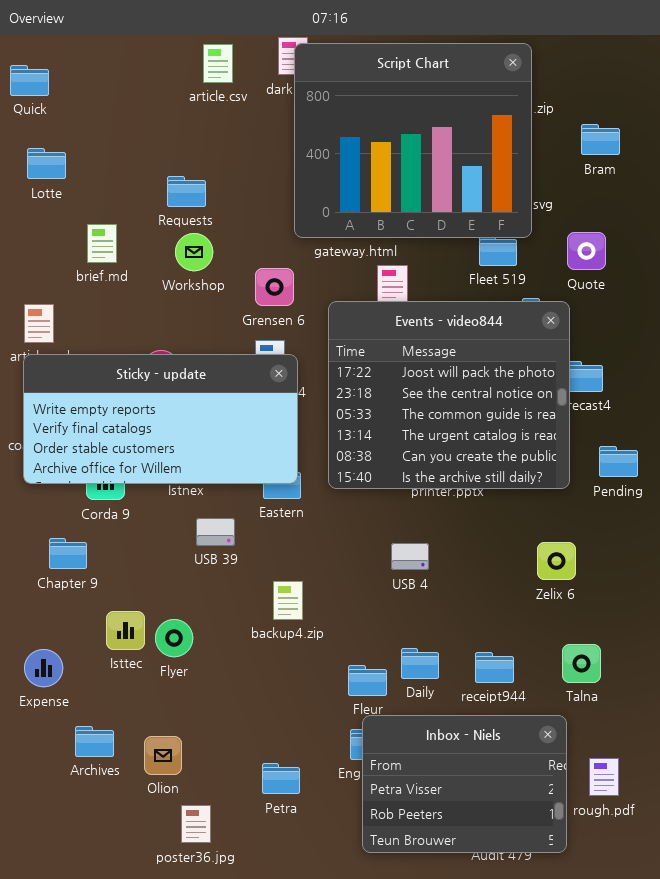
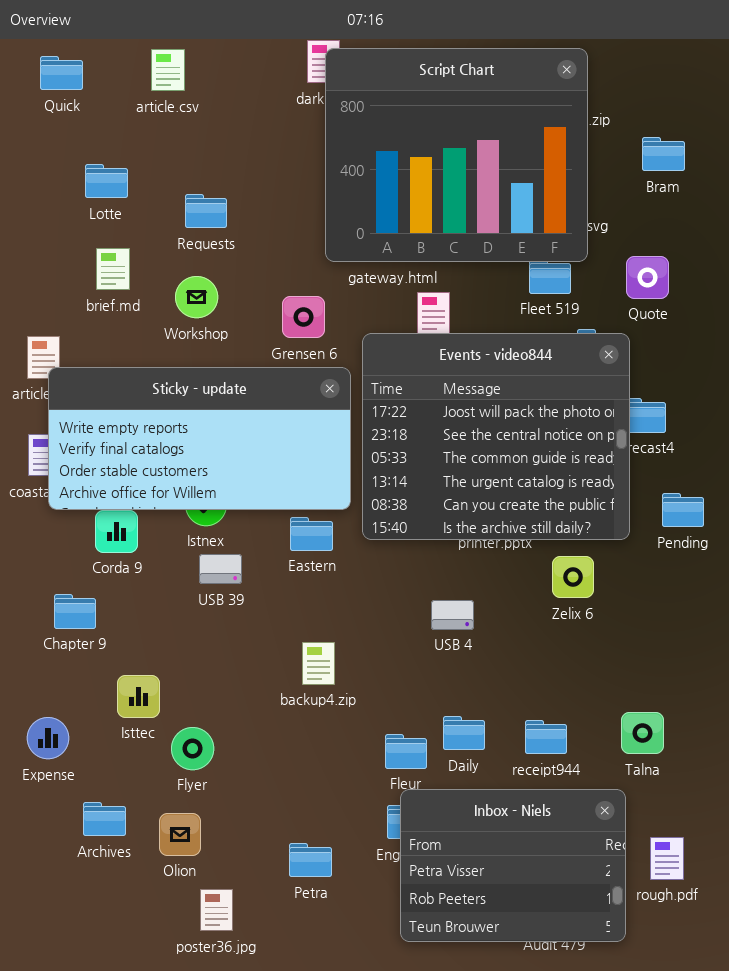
article.csv: [203,44,233,83] -> [151,49,185,91], moved
Quick: [10,65,49,96] -> [40,56,83,90], moved
Lotte: [27,148,66,179] -> [85,164,128,198], moved
Workshop: [175,233,213,271] -> [175,276,218,318], moved
Sticky - update: [23,354,298,484] -> [48,367,351,510], moved
USB 39: [196,518,235,546] -> [199,554,242,584], moved
Zelix 6: [537,542,576,580] -> [552,556,594,598], moved
Flyer: [155,619,193,657] -> [171,727,214,770], moved

